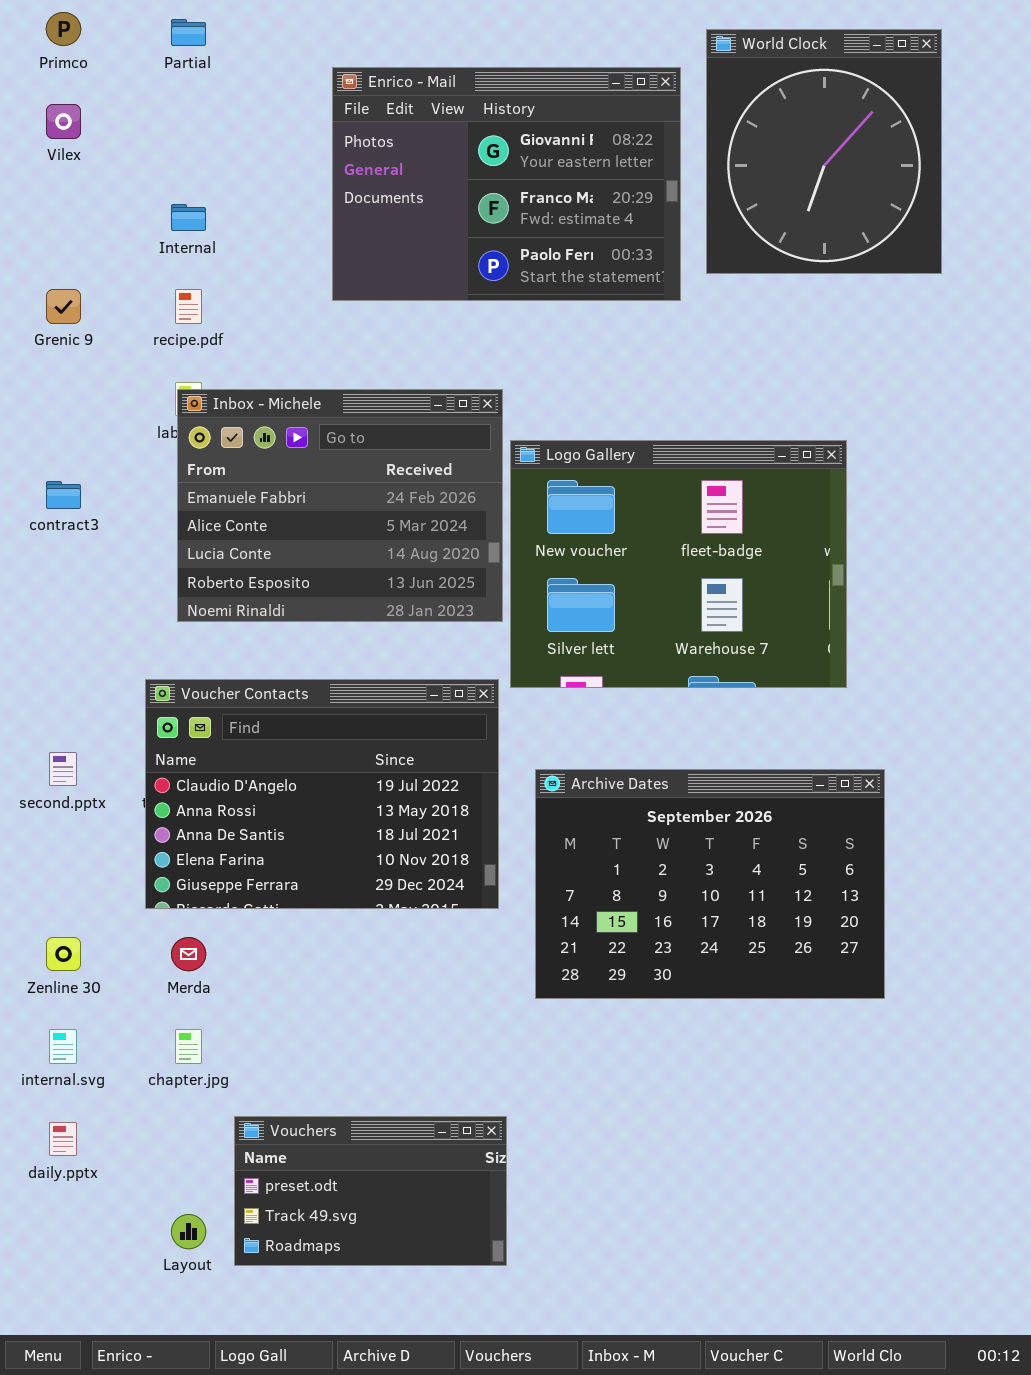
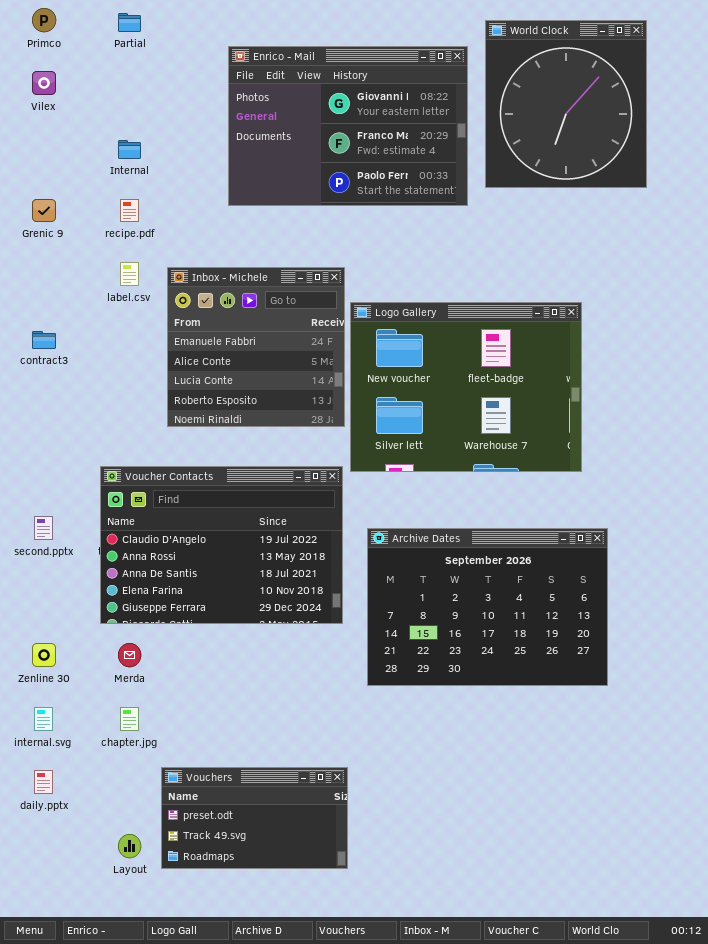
Inbox - Michele: [177,389,503,622] -> [167,267,345,427], resized

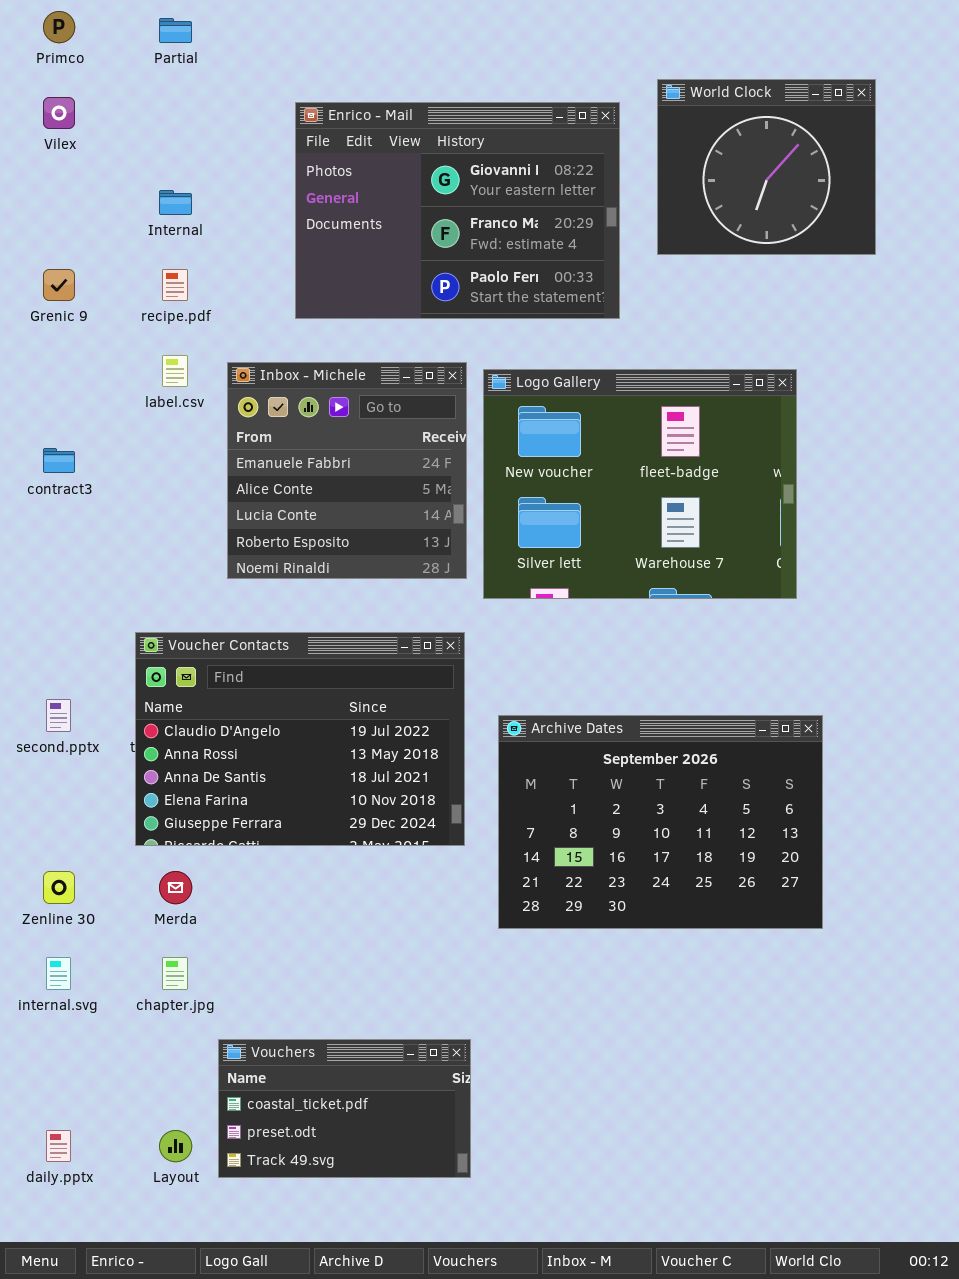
World Clock: [485,20,647,188] -> [657,79,876,255], resized
Enrico - Mail: [228,46,468,206] -> [295,102,620,319], moved
Logo Gallery: [350,302,582,472] -> [483,369,797,599], moved
Vouchers: [161,767,348,869] -> [218,1039,471,1178], scrolled up 1 row
daily.pptx: [34,770,53,794] -> [46,1130,71,1162], moved

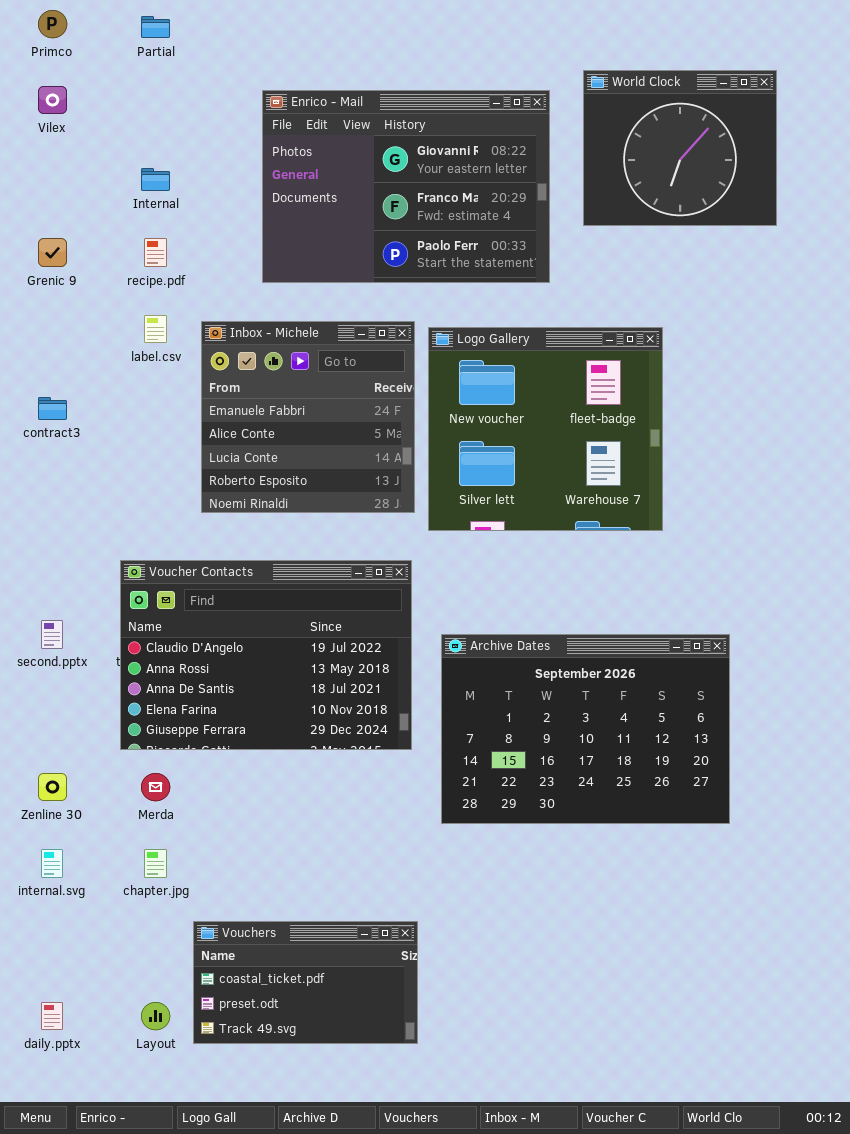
Logo Gallery: [483,369,797,599] -> [428,327,663,531], resized

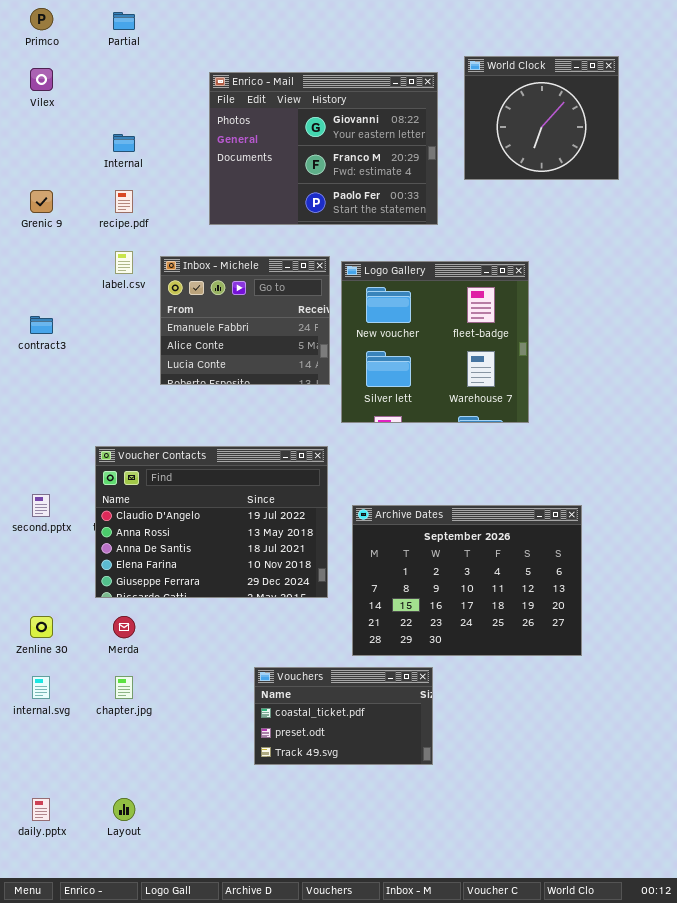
Inbox - Michele: [201,321,415,513] -> [160,256,330,385], resized
Vouchers: [193,921,418,1044] -> [254,667,433,765], moved

